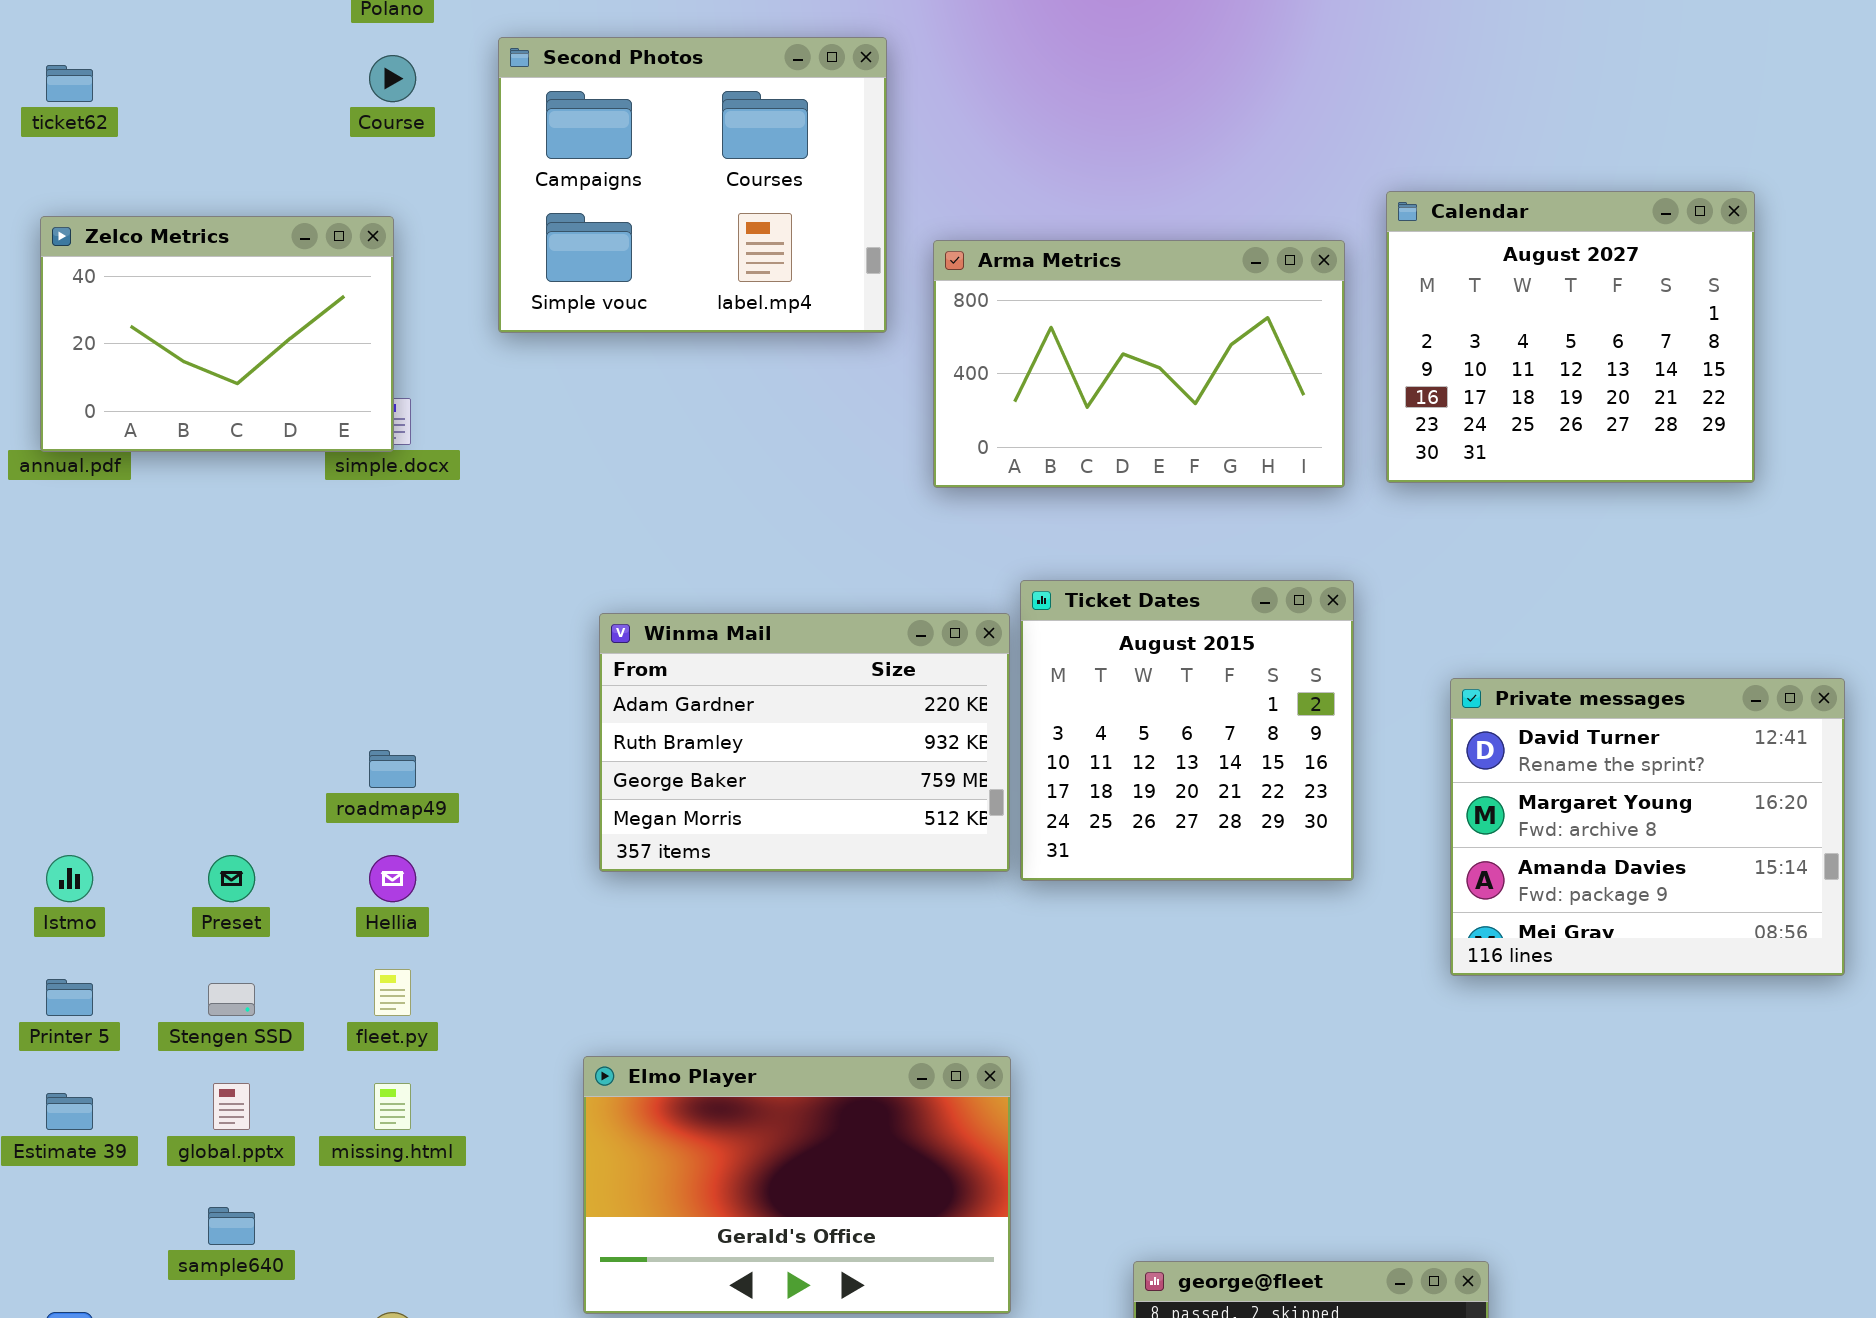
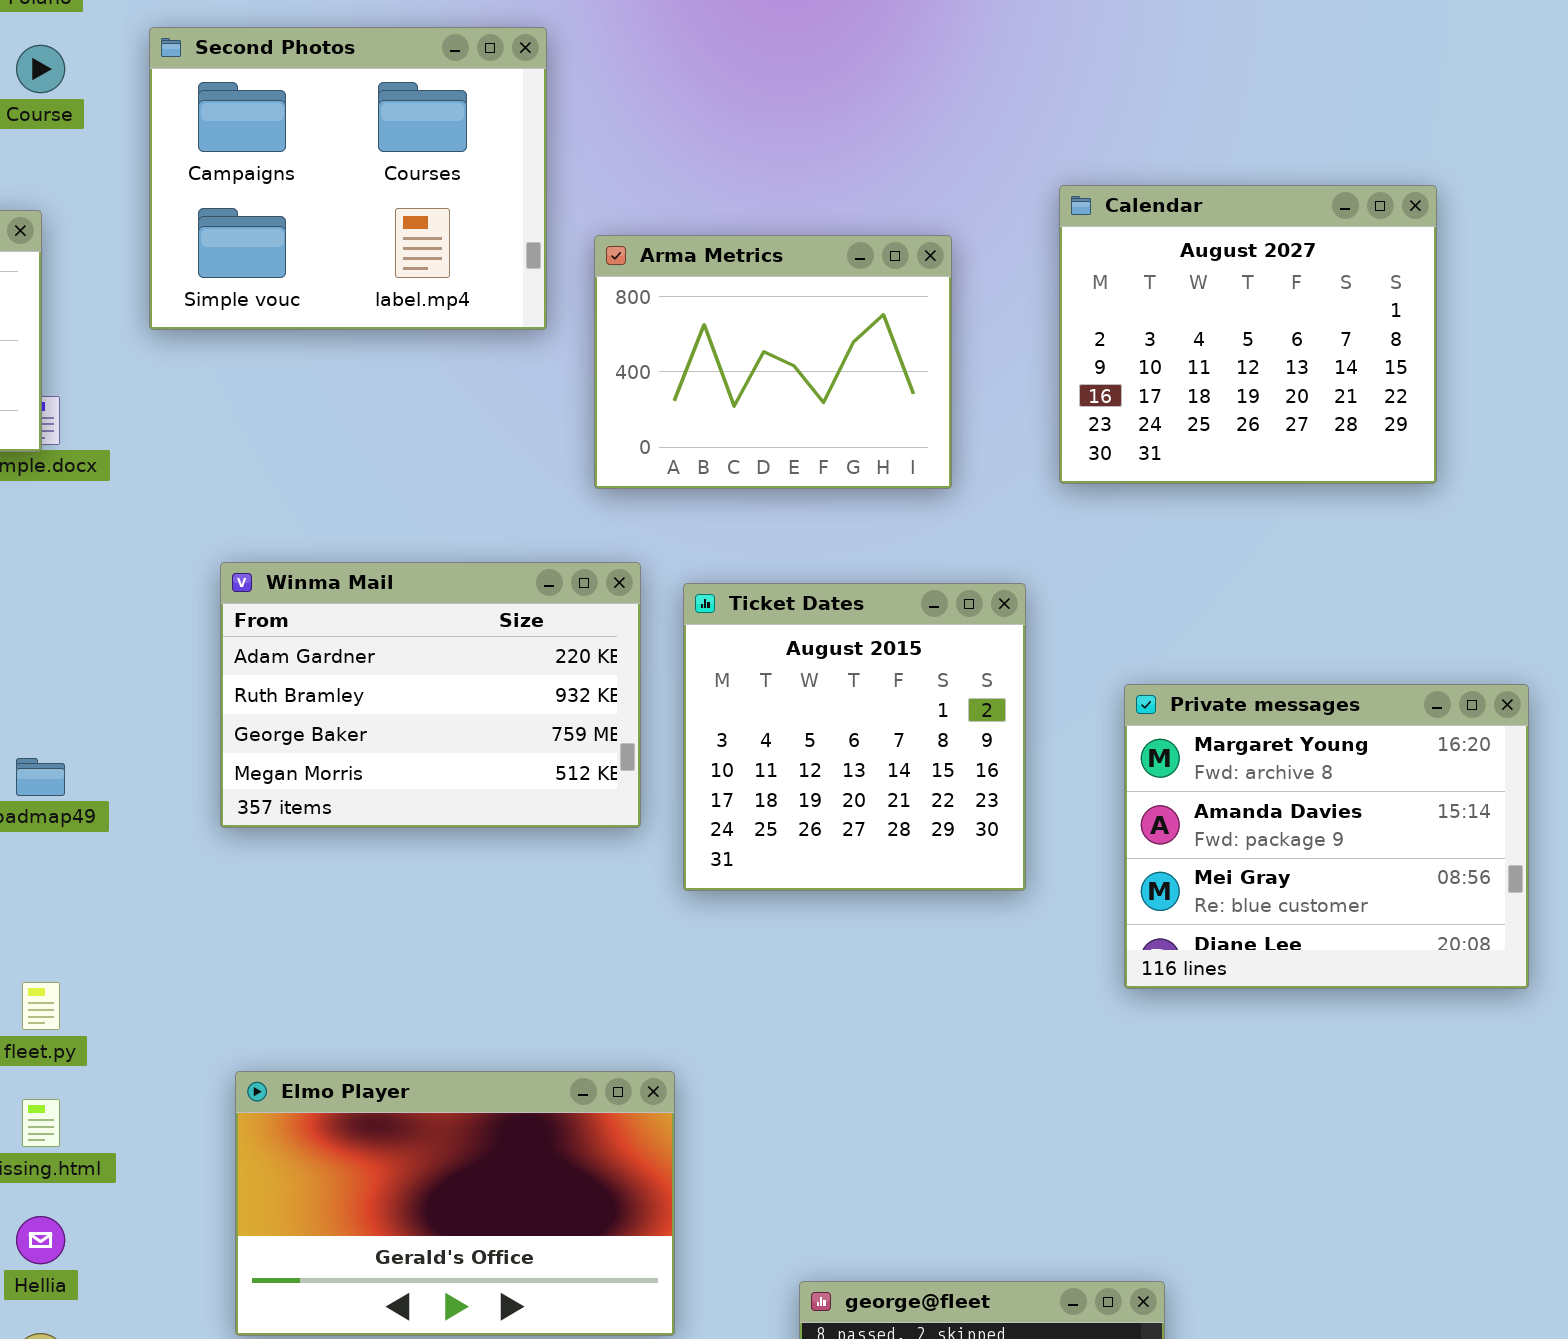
Arma Metrics: [933,240,1345,488] -> [594,235,952,489], resized
Winma Mail: [599,613,1010,872] -> [220,562,641,828], moved
Private messages: [1450,678,1845,976] -> [1124,684,1529,989], scrolled down 1 row
Hellia: [369,855,416,902] -> [16,1216,65,1264], moved

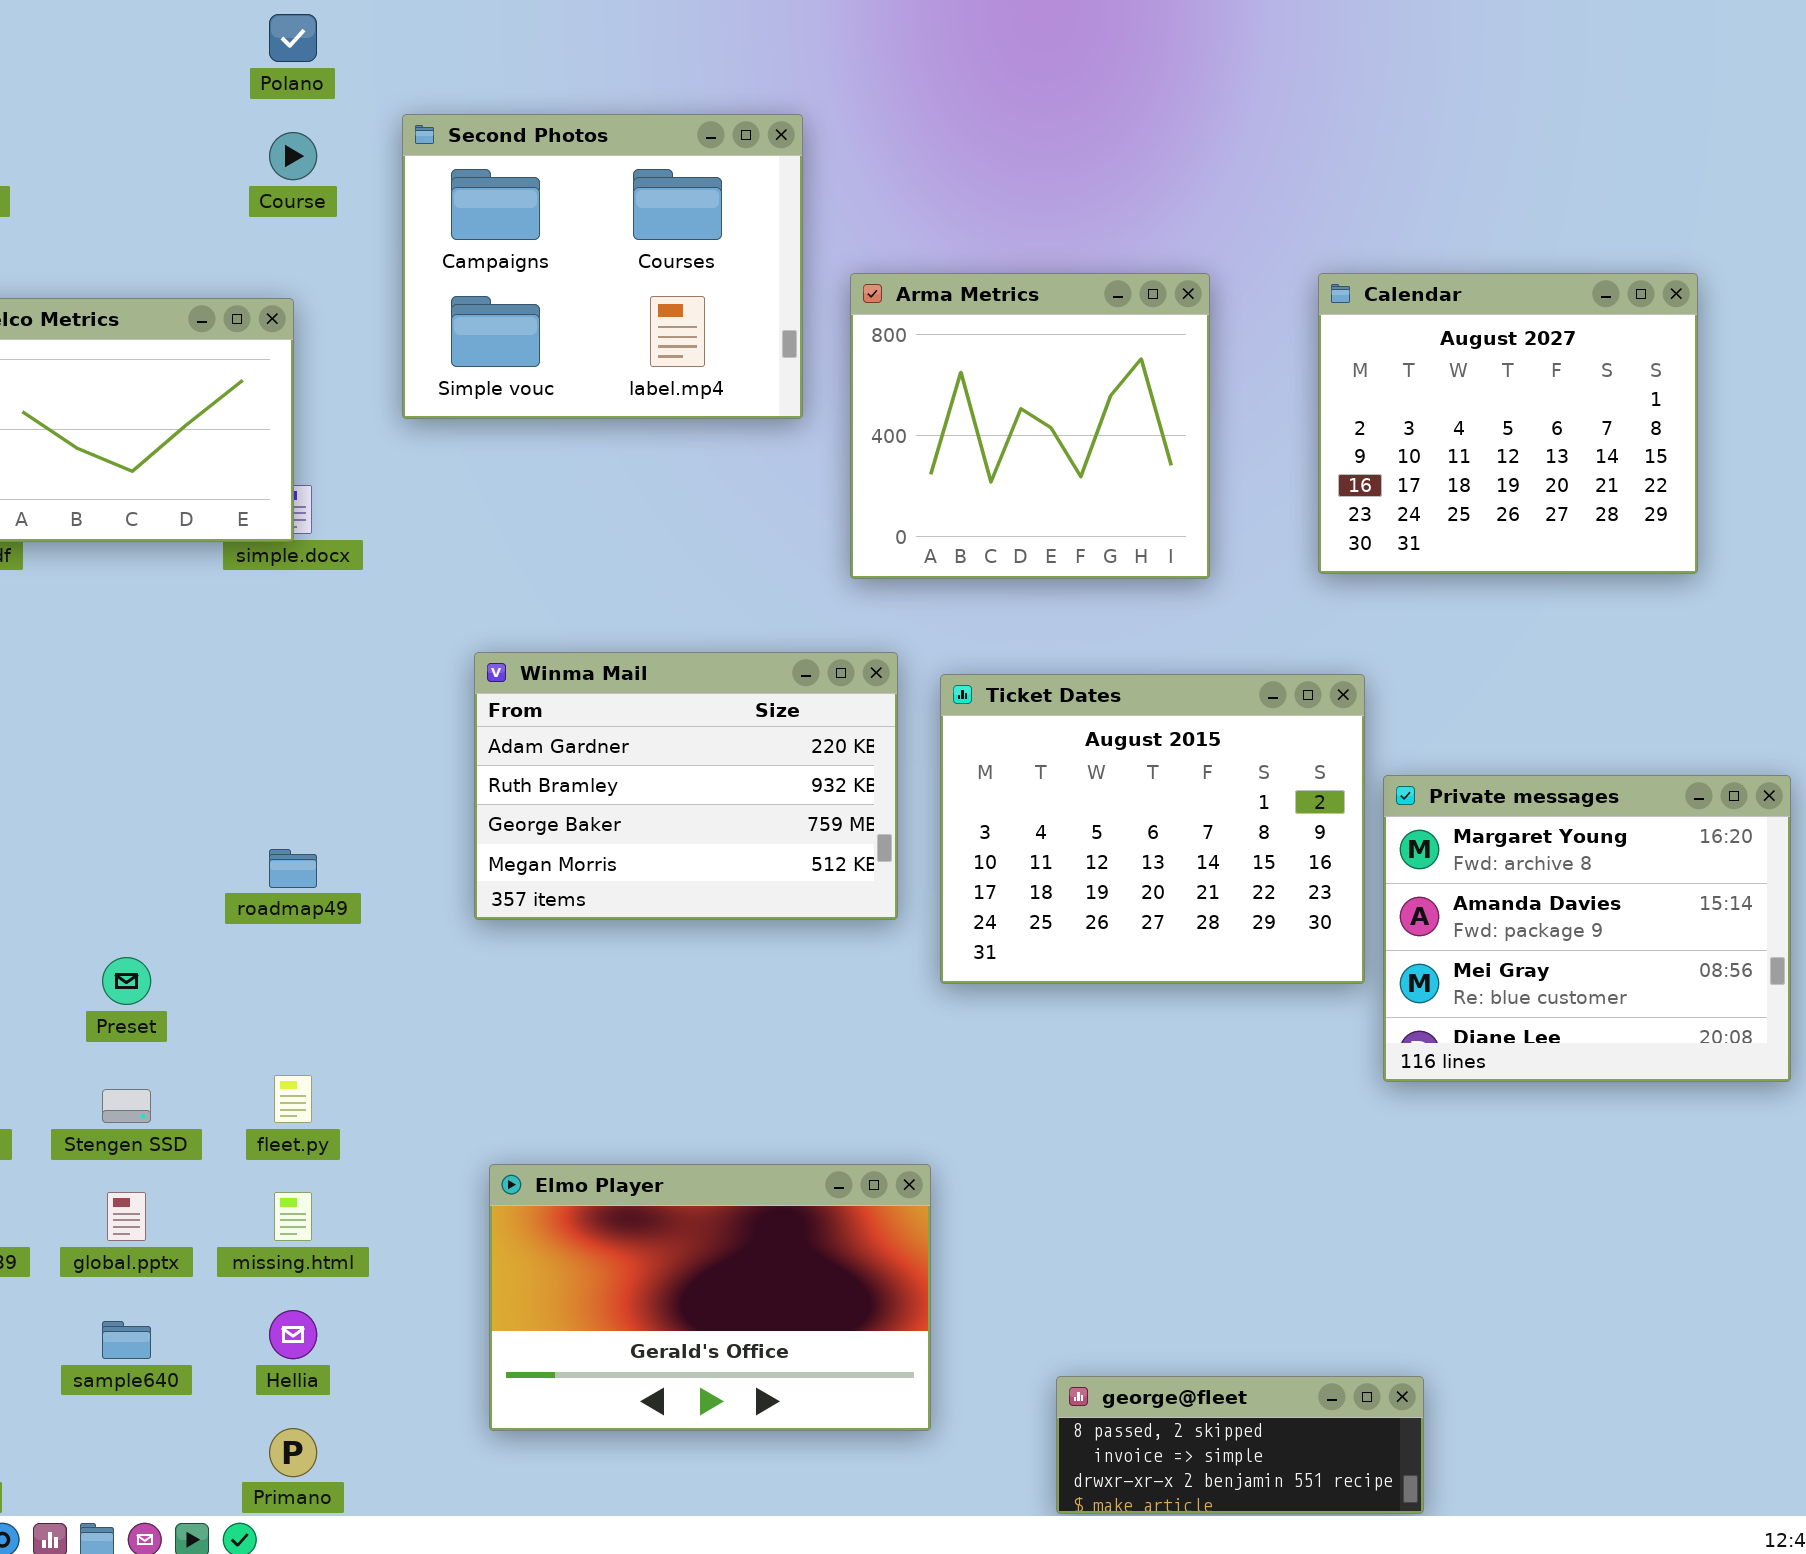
Arma Metrics: [594,235,952,489] -> [850,273,1210,579], resized
Ticket Dates: [683,583,1026,891] -> [940,674,1365,984], resized

